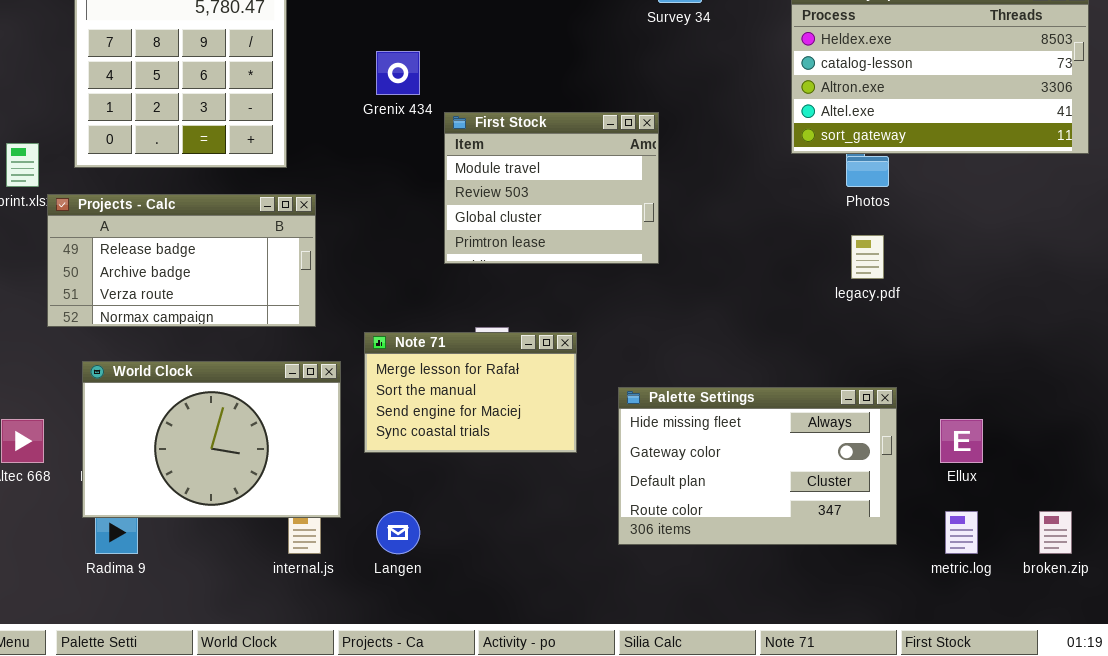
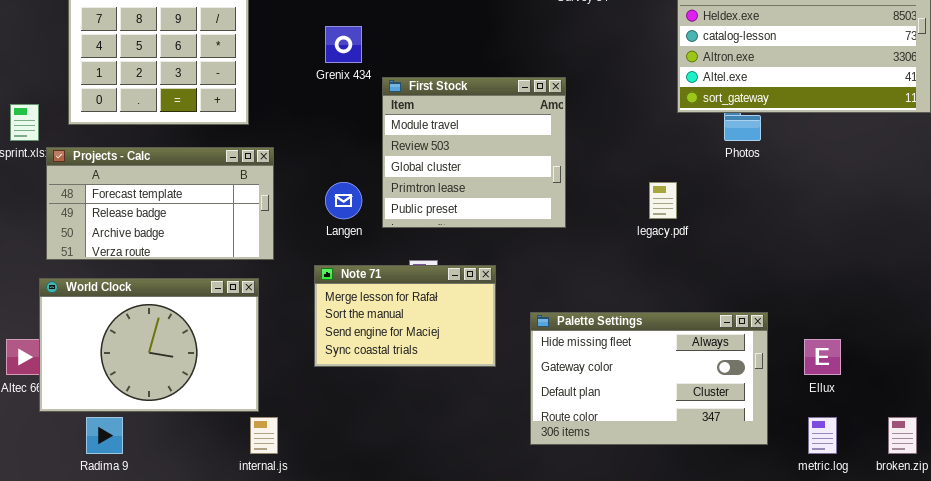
First Stock: [444,112,659,264] -> [382,77,566,228], resized
Projects - Calc: [47,194,316,327] -> [46,147,274,260], scrolled up 1 row
legacy.pdf: [851,235,884,279] -> [649,182,677,219], moved
World Clock: [82,361,341,518] -> [39,278,259,412], moved
Langen: [376,511,420,554] -> [325,182,362,219], moved

